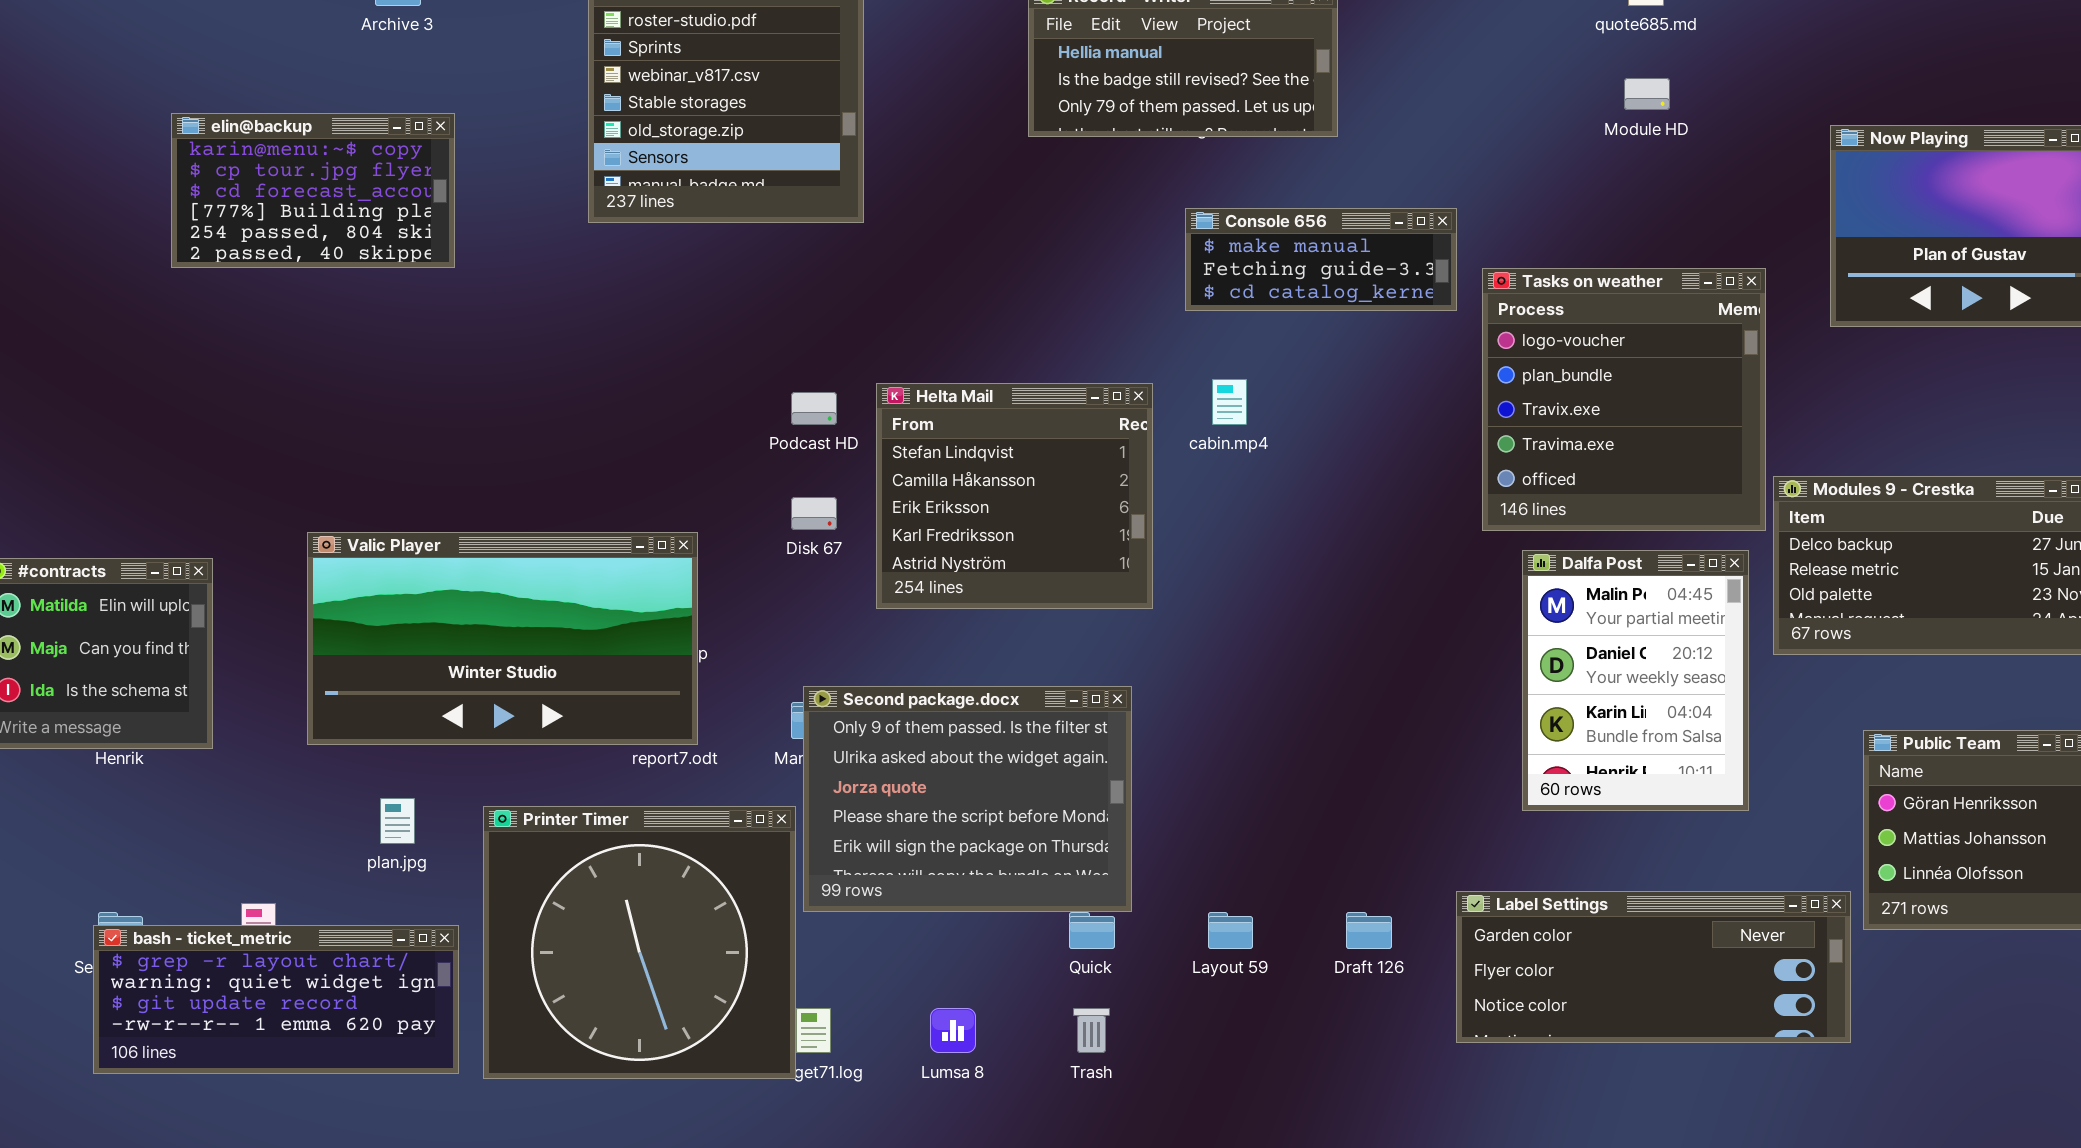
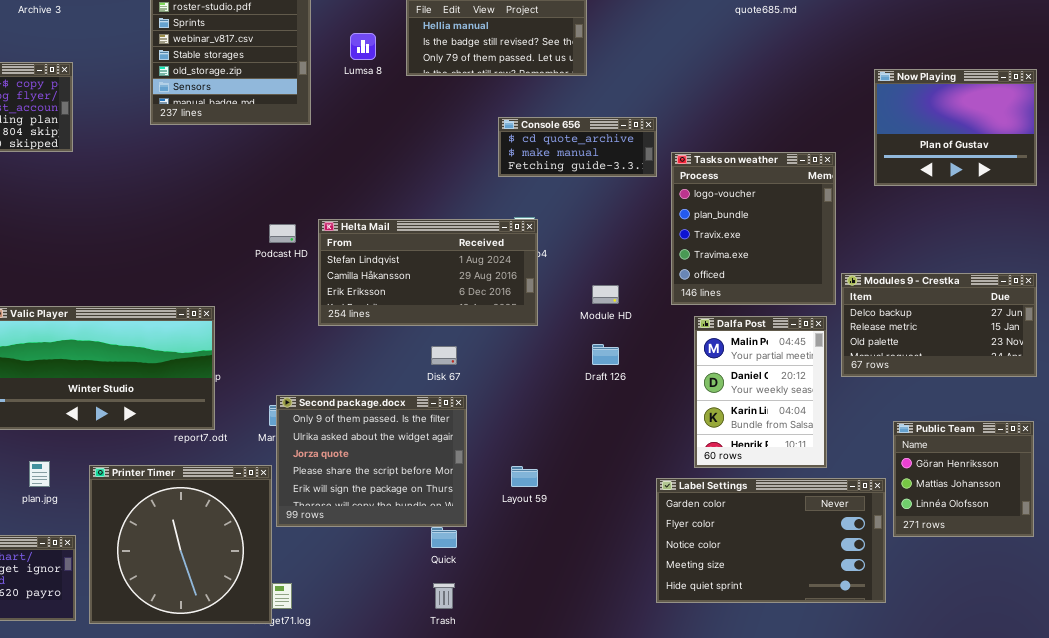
Module HD: [1624,78,1670,110] -> [592,285,619,304], moved
Console 656: [1185,208,1457,311] -> [498,117,657,177], scrolled up 1 row
Helta Mail: [876,383,1153,609] -> [318,219,538,326], resized
Disk 67: [791,497,837,530] -> [431,346,457,365], moved
Label Settings: [1456,891,1851,1043] -> [656,478,886,603], resized
Layout 59: [1208,912,1253,949] -> [511,466,538,487], moved
Draft 126: [1346,912,1392,949] -> [592,344,619,365], moved
Lumsa 8: [930,1008,976,1053] -> [350,33,376,60], moved

